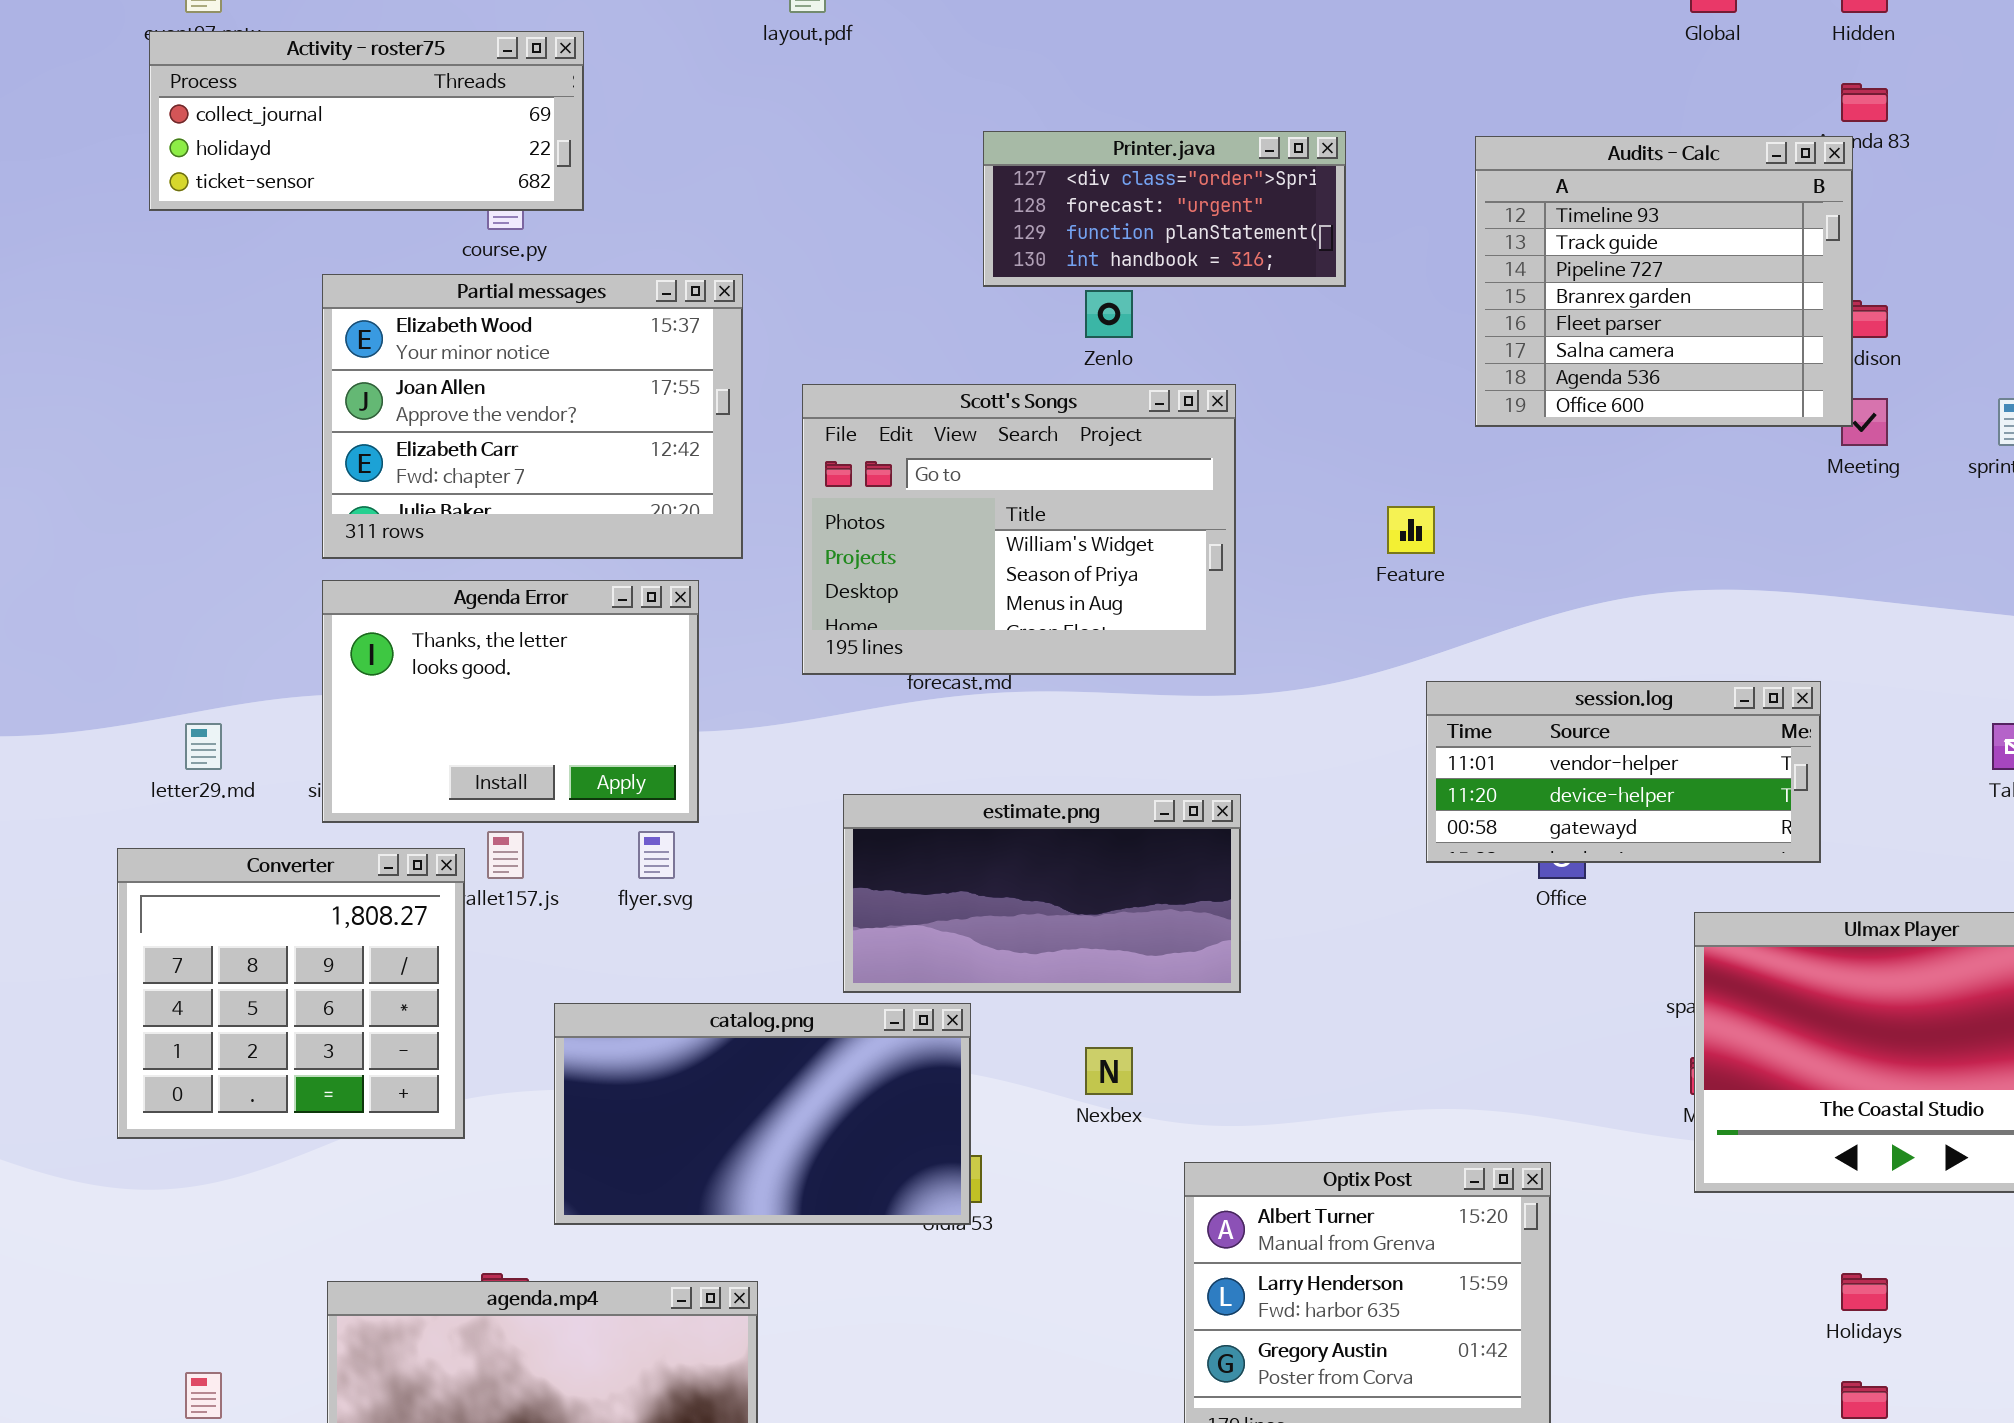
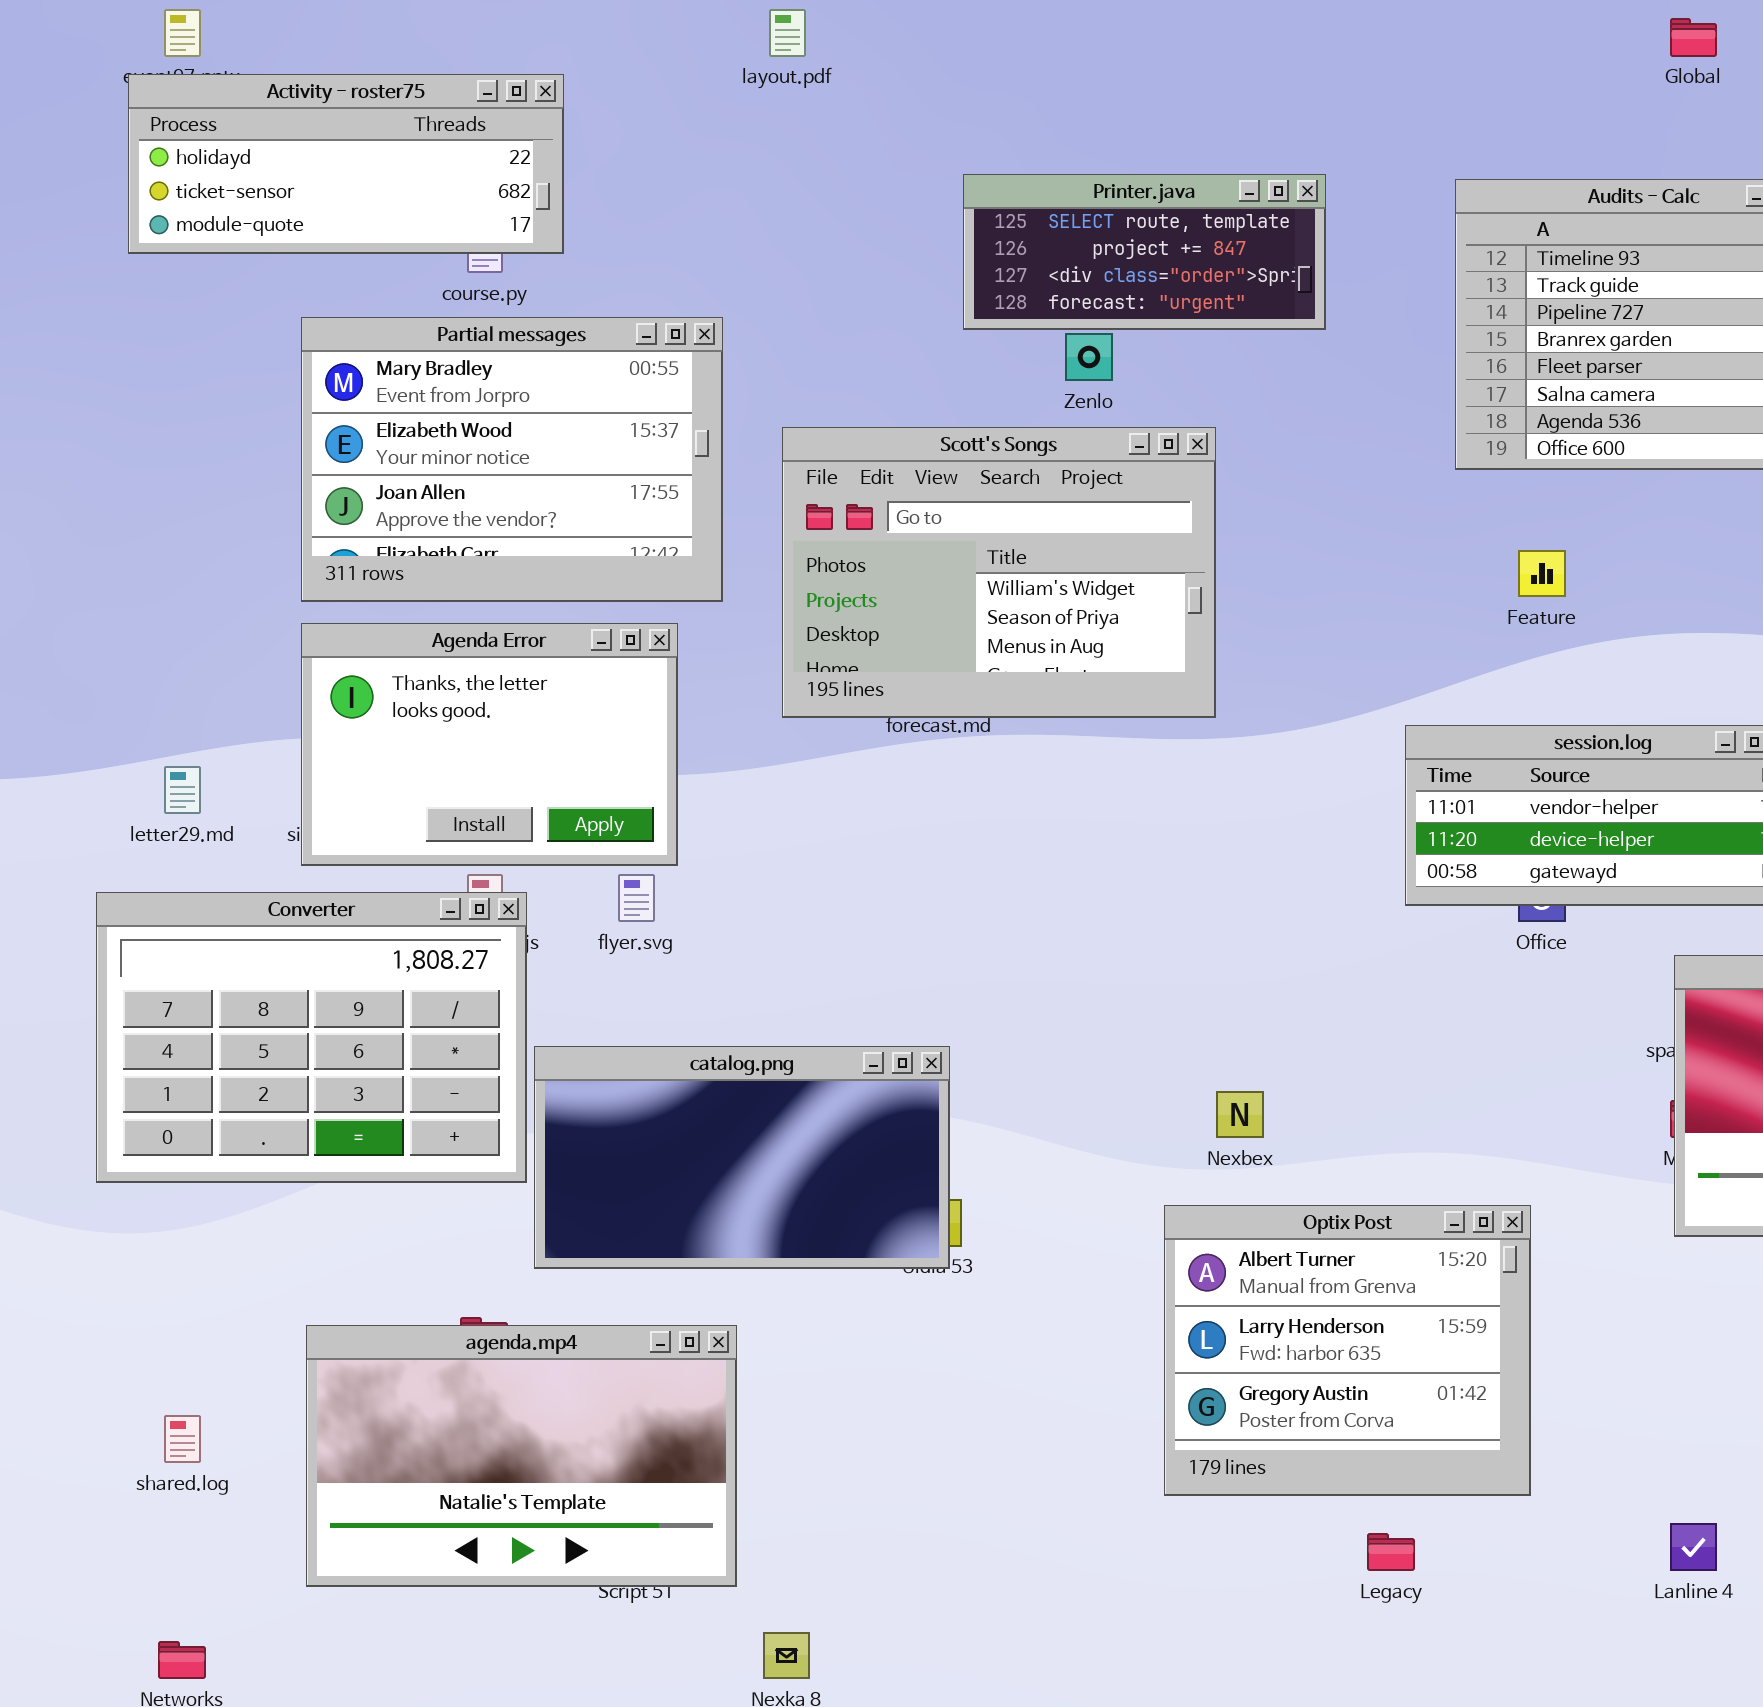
Activity - roster75: [149,31,584,211] -> [128,74,564,254], scrolled down 1 row
Printer.java: [983,131,1346,287] -> [963,174,1326,330], scrolled up 2 rows
Partial messages: [322,274,743,559] -> [301,317,723,602], scrolled up 1 row
Feature: [1387,506,1435,554] -> [1518,550,1566,597], moved
estimate.png: [843,794,1241,993] -> none, closed
Converter: [117,848,465,1139] -> [96,892,527,1183], resized
Nexbex: [1085,1047,1133,1095] -> [1216,1091,1264,1138], moved

